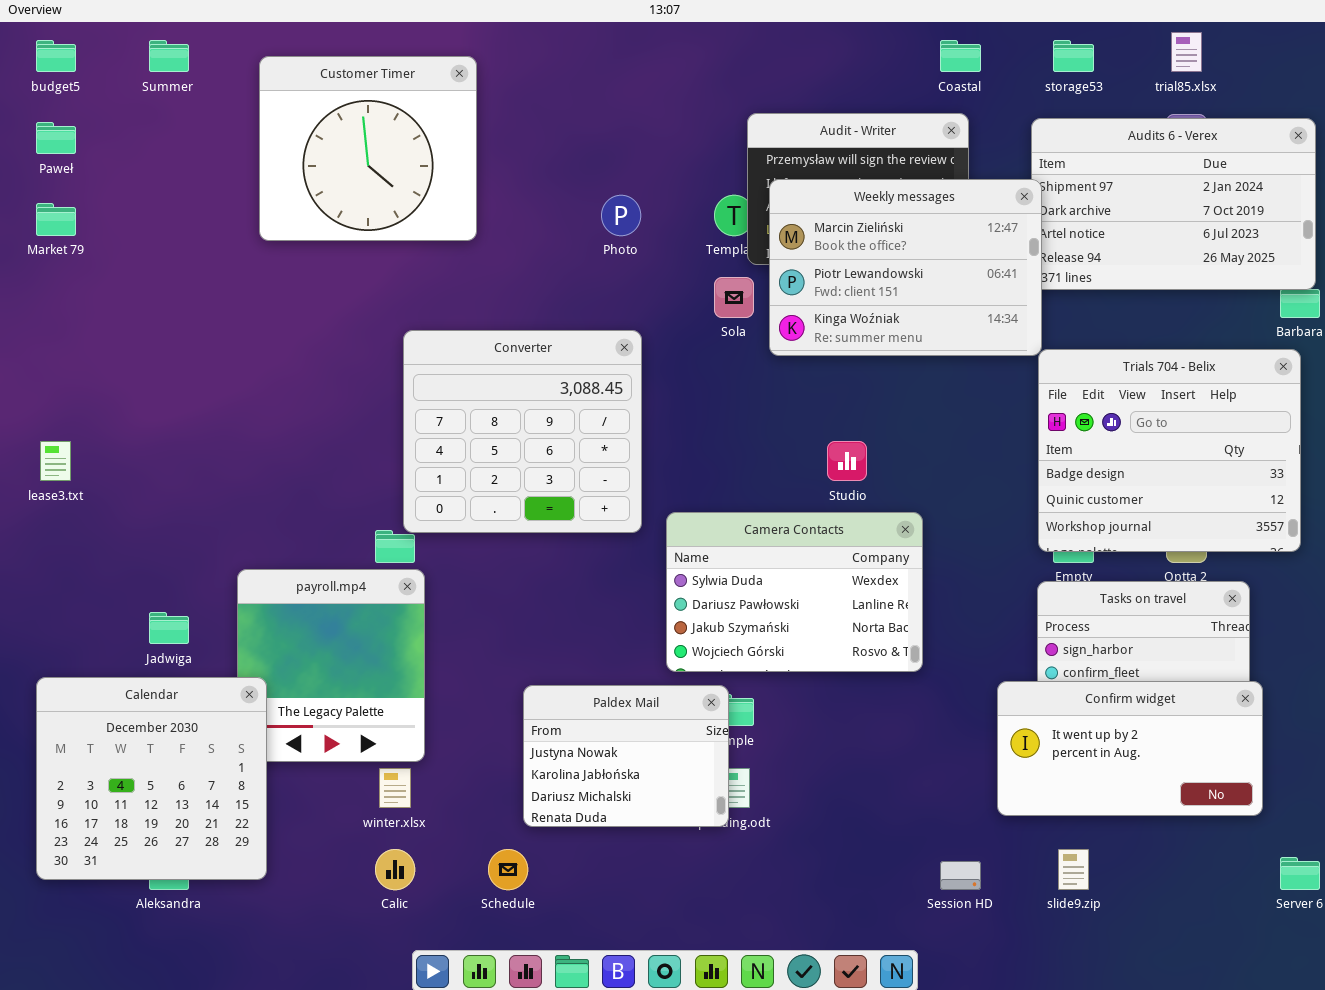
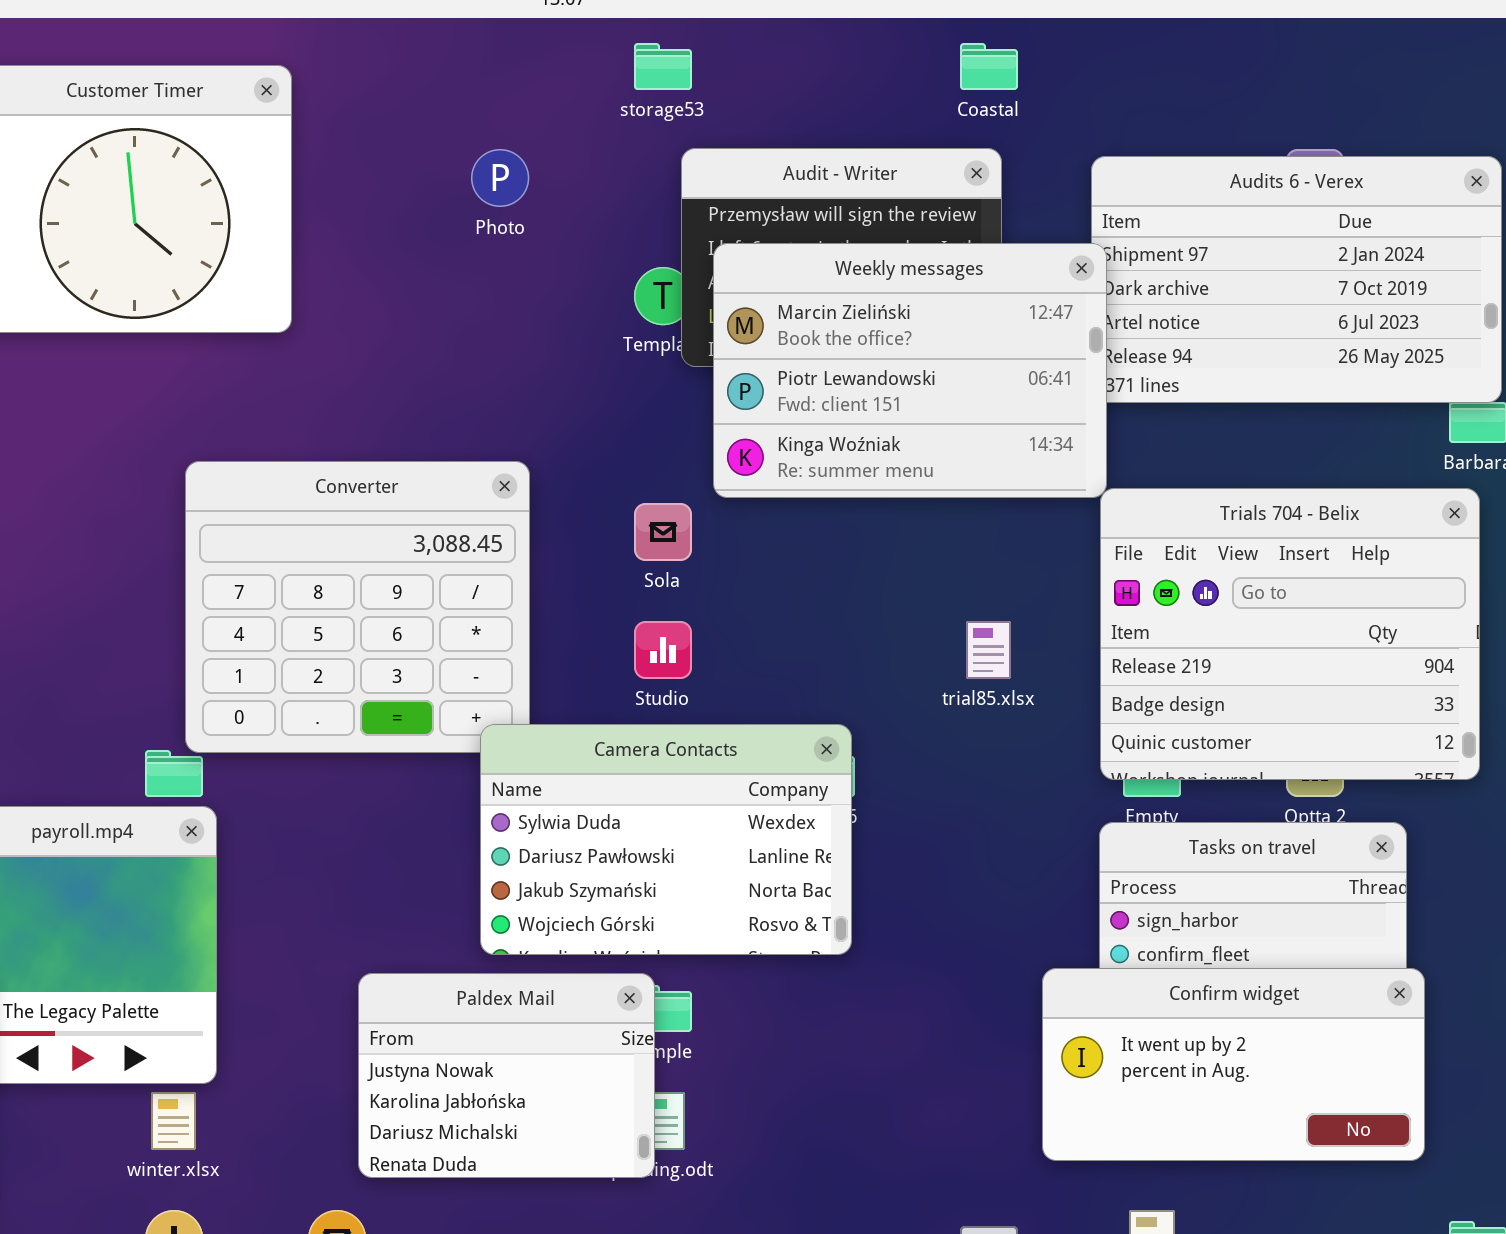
trial85.xlsx: [1171,32,1202,72] -> [966,621,1011,679], moved
storage53: [1053,40,1094,72] -> [634,43,692,90], moved
Photo: [601,195,641,236] -> [471,149,529,207], moved
Sola: [714,277,754,318] -> [634,503,692,561], moved
Trials 704 - Belix: [1038,349,1301,552] -> [1100,488,1480,780], scrolled up 1 row
Studio: [827,441,867,481] -> [634,621,692,679], moved
Camera Contacts: [666,512,923,672] -> [480,724,852,955], moved

